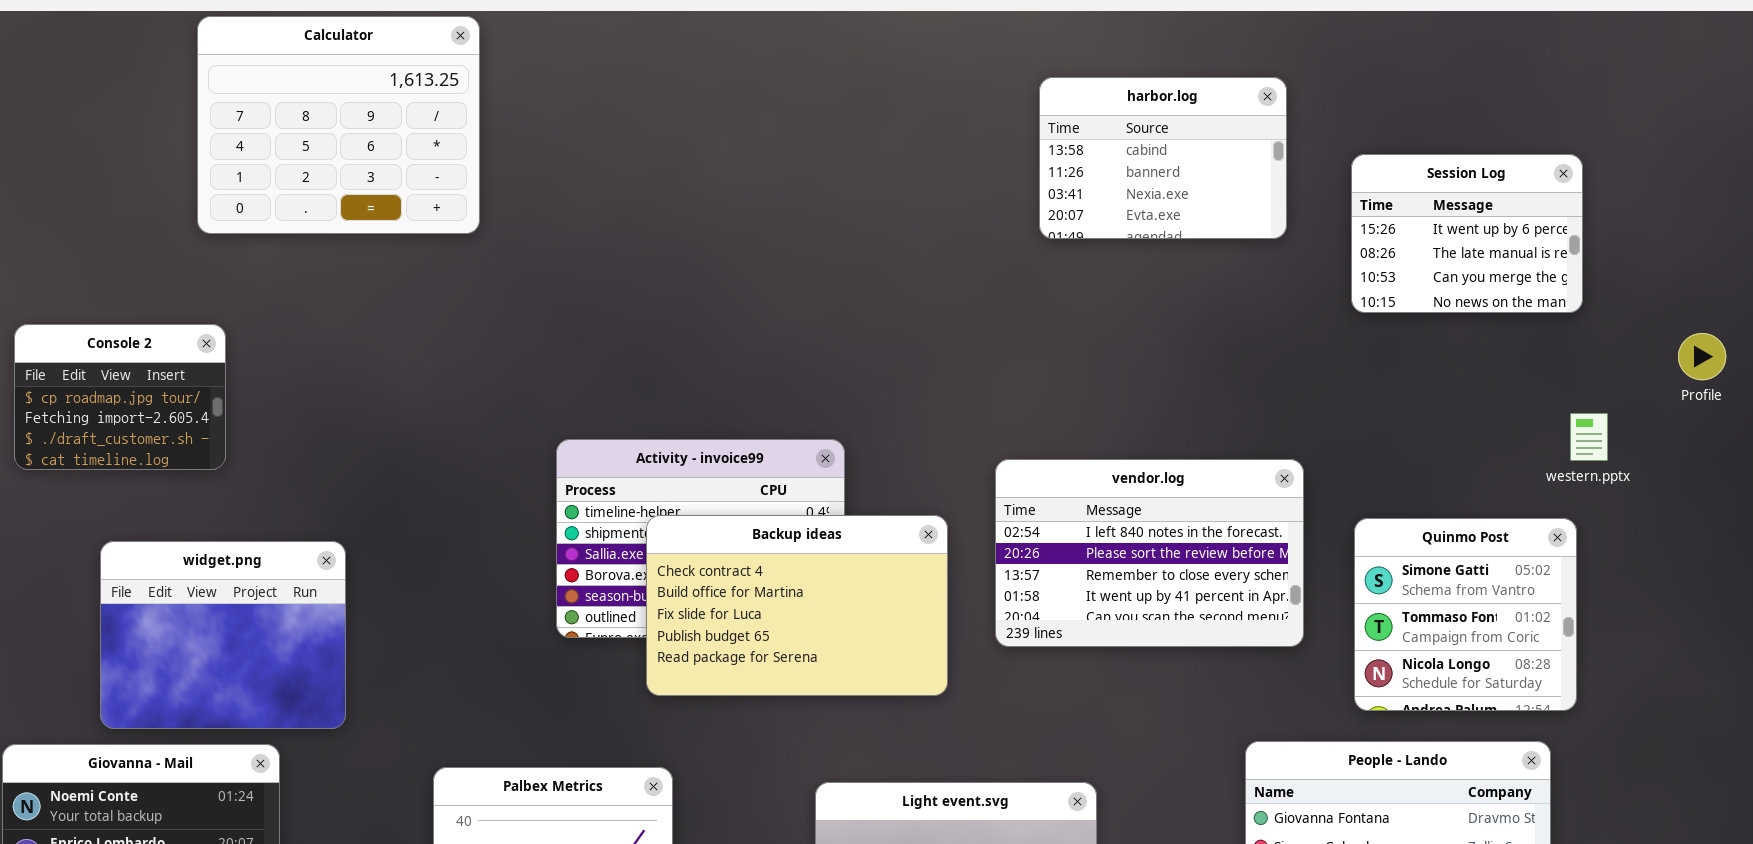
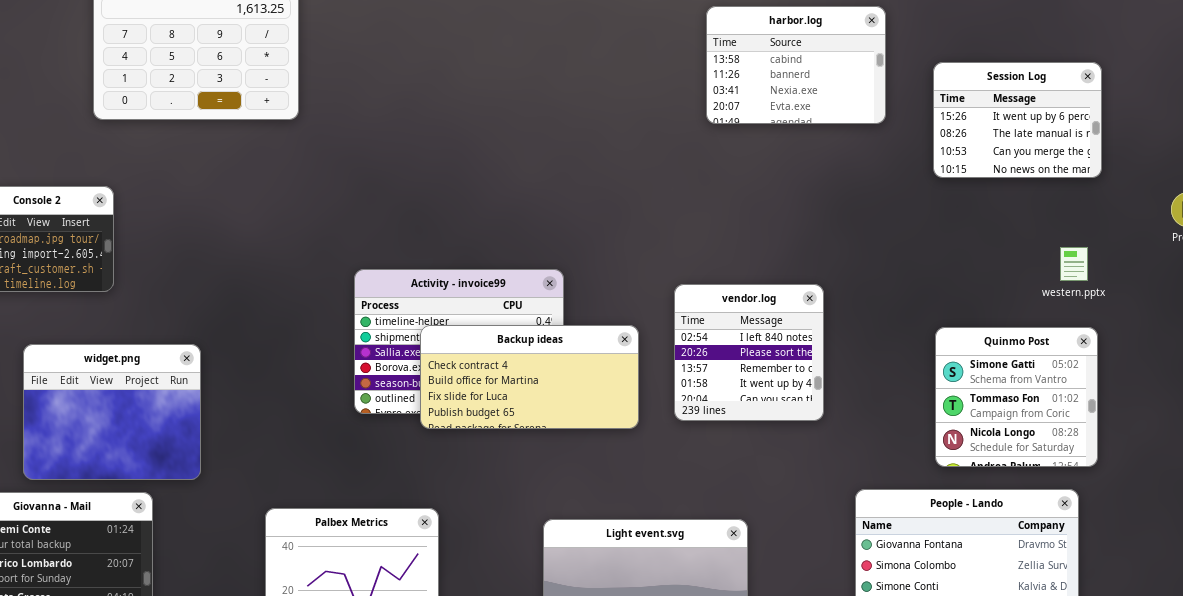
western.pptx: [1570,413,1608,461] -> [1060,247,1088,281], moved
vendor.log: [995,459,1304,647] -> [674,284,824,421], resized
Backup ideas: [646,515,948,696] -> [420,325,639,429], resized

